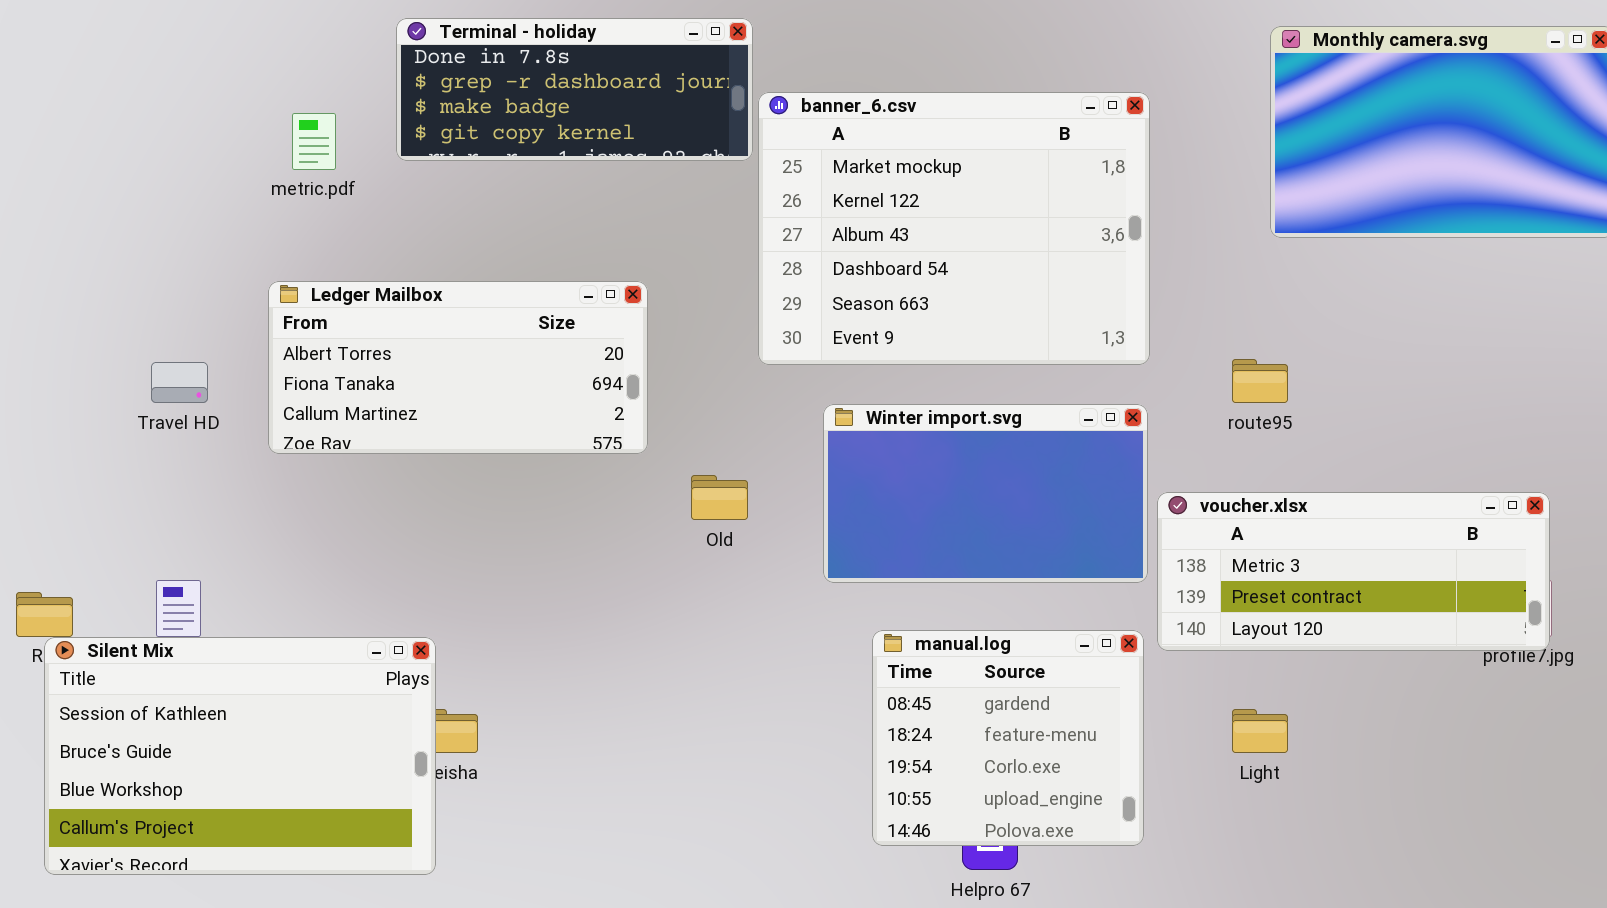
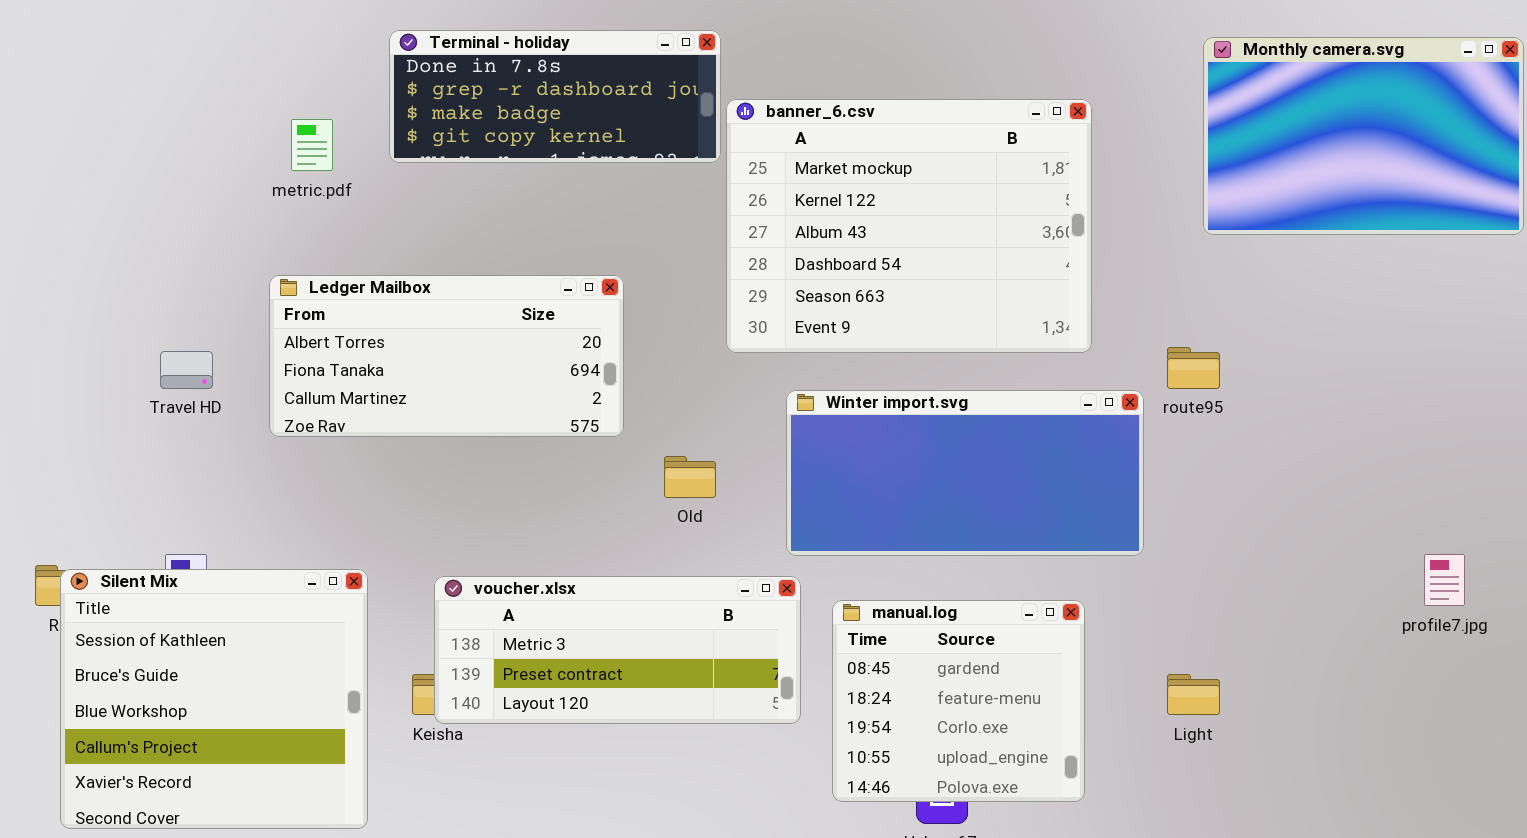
Winter import.svg: [823,404,1148,583] -> [786,390,1144,556], resized
voucher.xlsx: [1157,492,1550,651] -> [434,576,801,724], moved
Silent Mix: [44,637,436,875] -> [60,569,368,829], resized

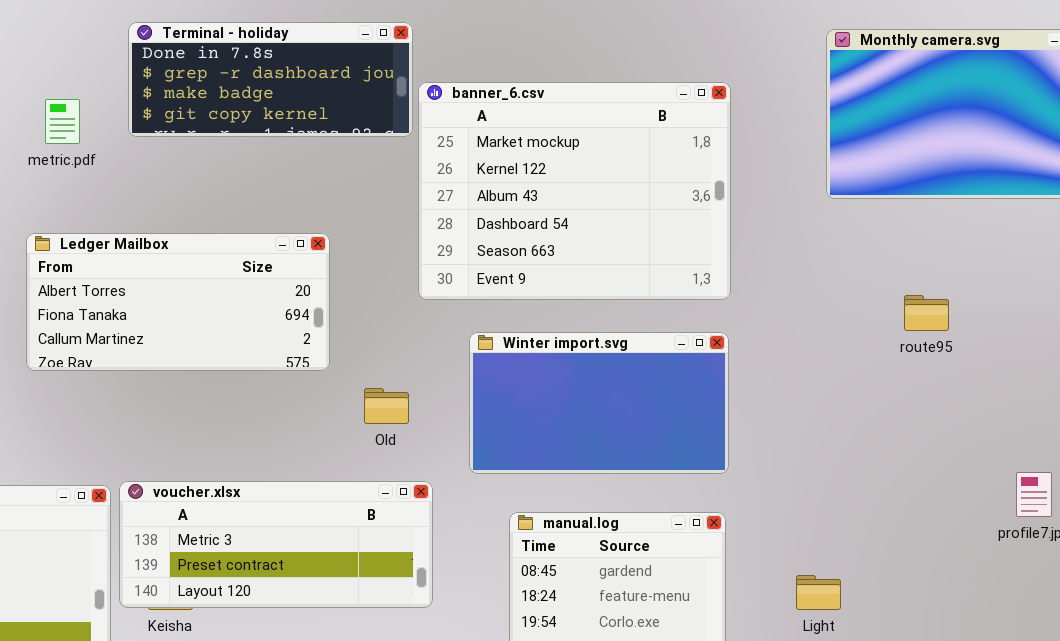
route95: [1167,347,1220,389] -> [904,295,949,331], moved
Winter import.svg: [786,390,1144,556] -> [469,332,729,474], resized
voucher.xlsx: [434,576,801,724] -> [119,481,433,608], moved

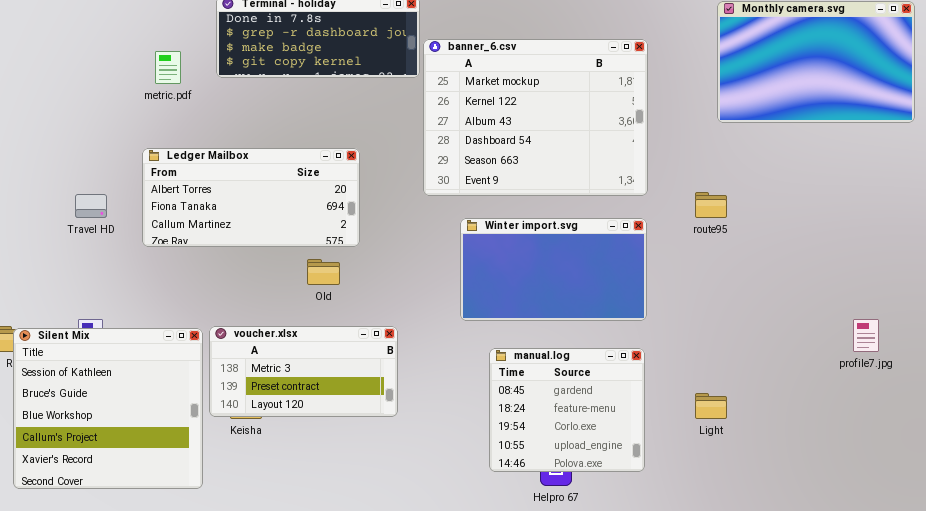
route95: [904,295,949,331] -> [695,192,727,218], moved
Old: [364,388,409,424] -> [307,259,340,285], moved
voucher.xlsx: [119,481,433,608] -> [209,326,398,417], resized

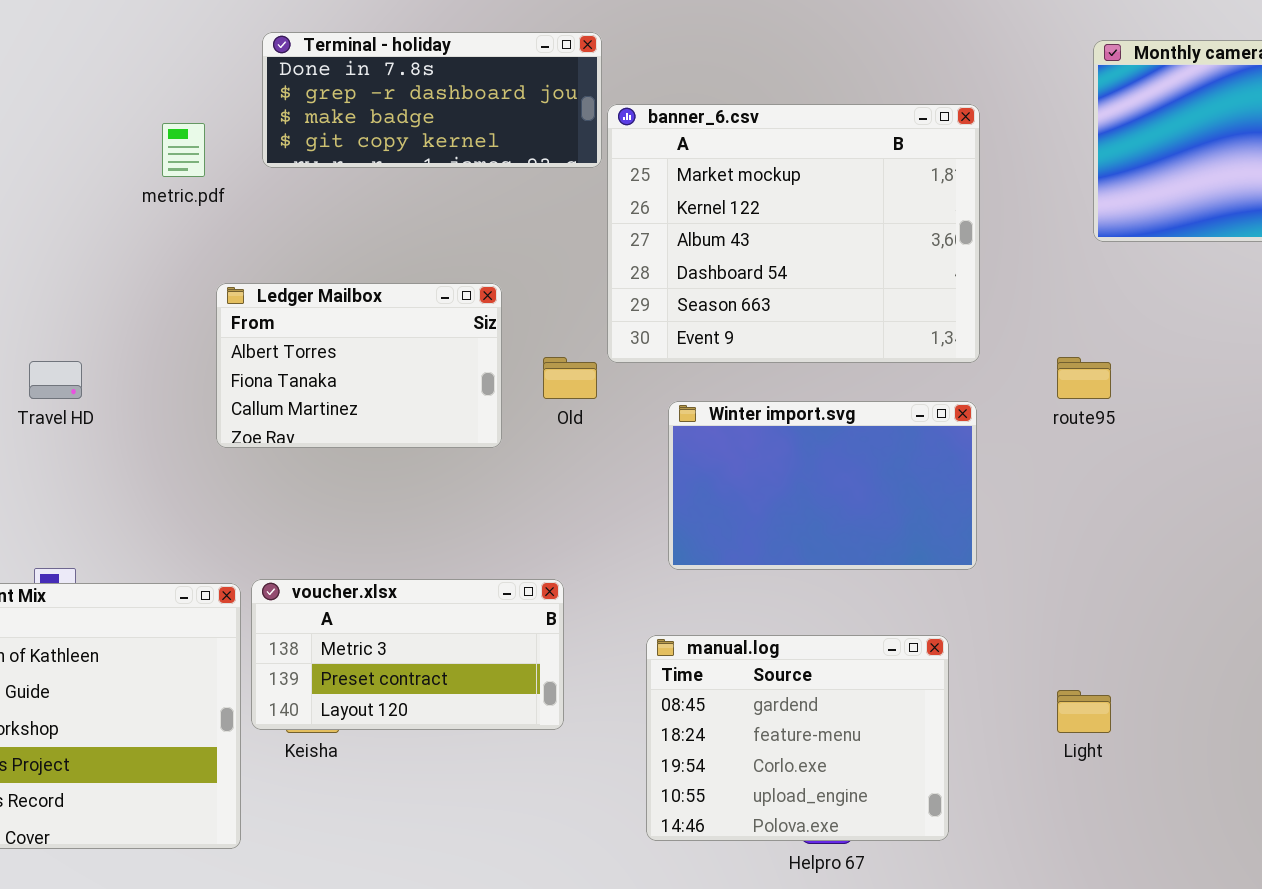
Ledger Mailbox: [142,148,360,247] -> [216,283,502,448], resized
Old: [307,259,340,285] -> [543,357,597,399], moved
manual.log: [489,348,645,472] -> [646,635,949,841], moved, resized

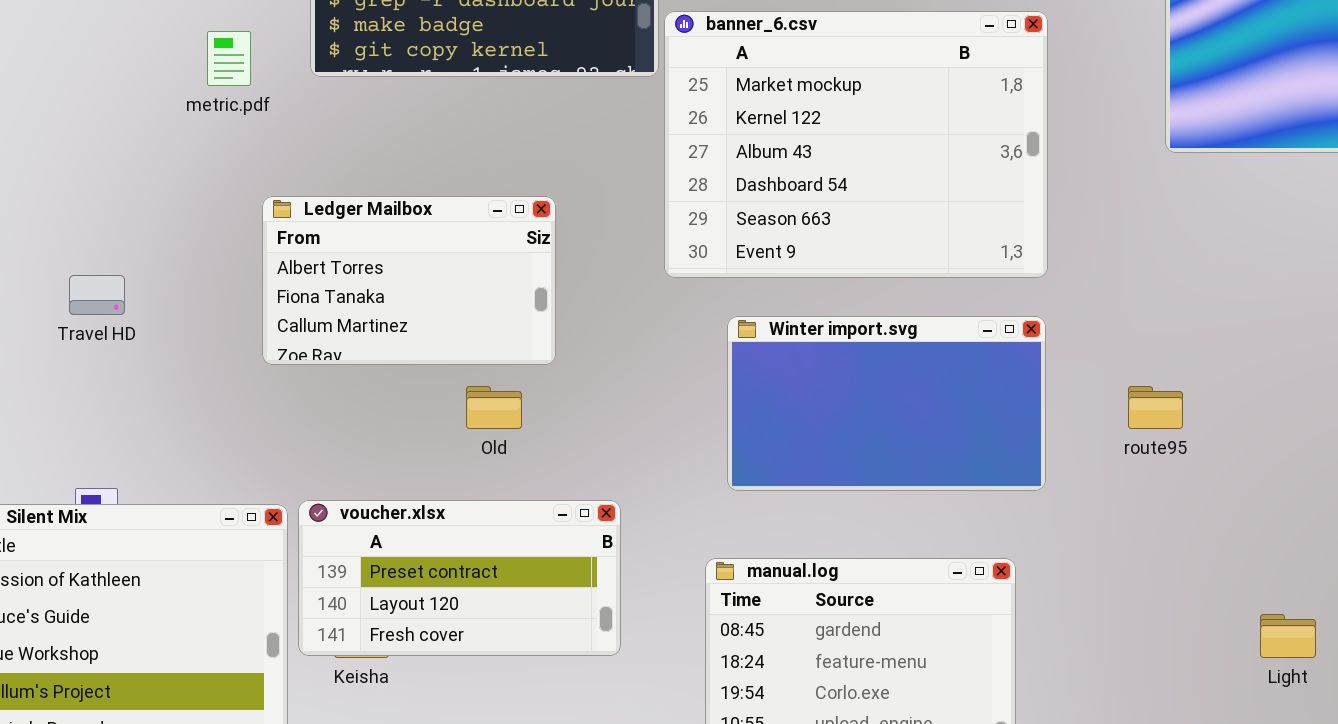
Old: [543,357,597,399] -> [466,386,522,429], moved
route95: [1057,357,1111,399] -> [1128,386,1183,429], moved
voucher.xlsx: [251,579,564,730] -> [298,500,621,656], scrolled down 1 row
Light: [1057,690,1111,733] -> [1260,614,1316,658], moved

